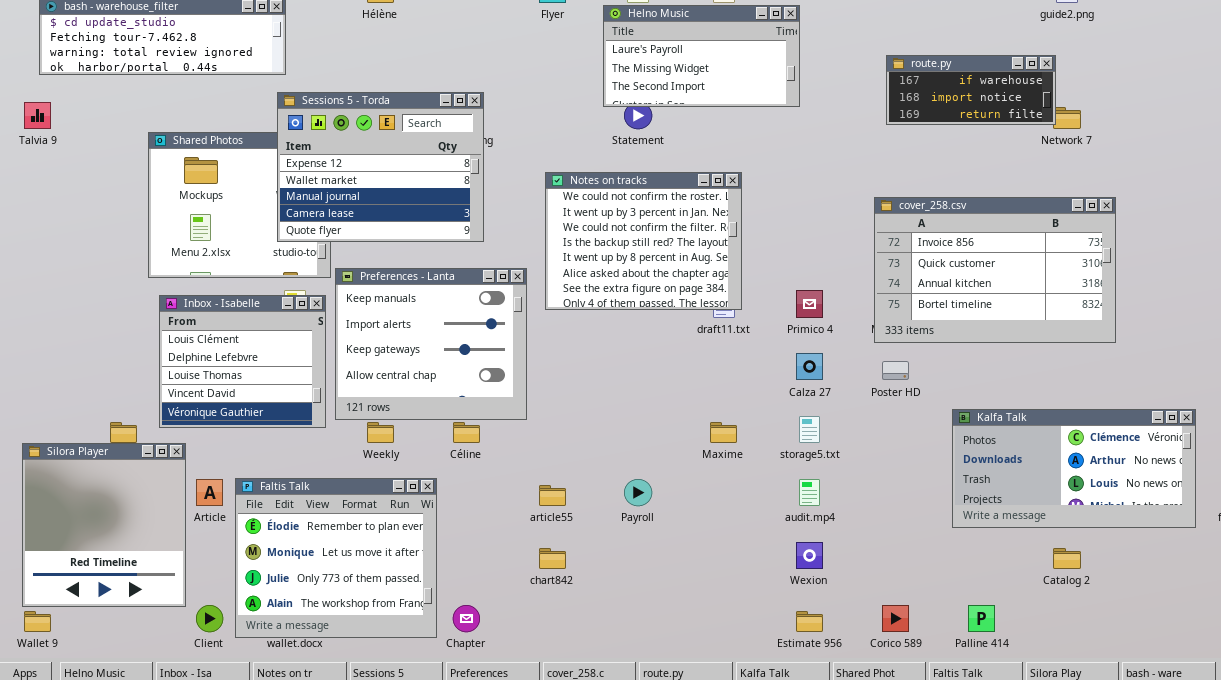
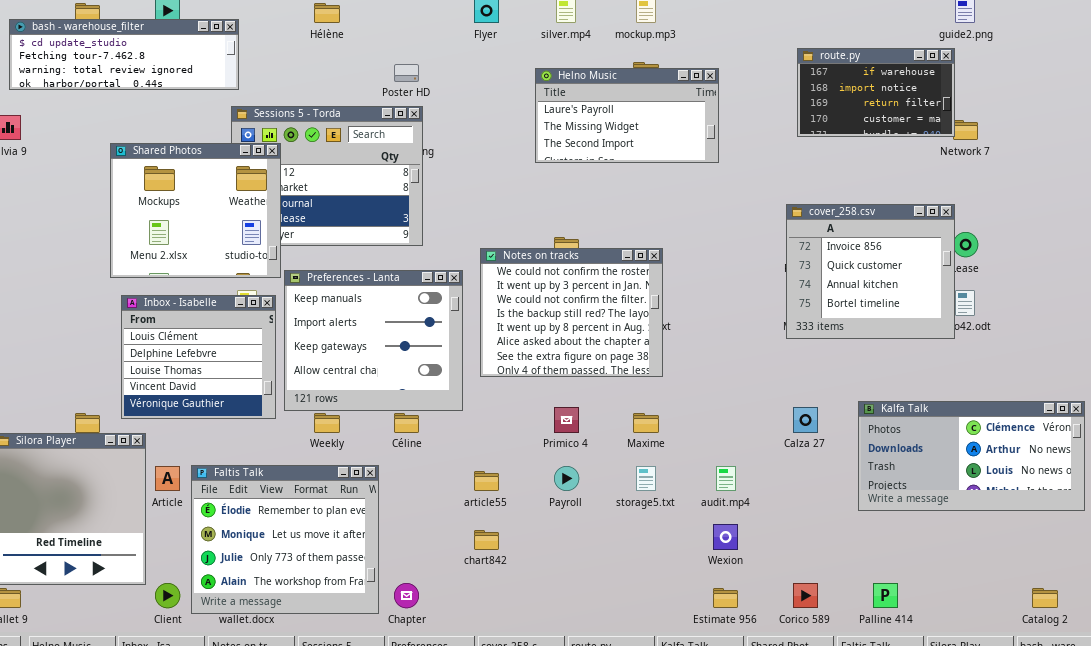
Helno Music: [603,5,800,107] -> [535,68,719,163], moved
route.py: [886,55,1056,125] -> [797,48,955,137], resized
Shared Photos: [148,132,331,278] -> [110,143,281,278], raised
Notes on tracks: [545,172,742,310] -> [480,248,663,377], moved
cover_258.csv: [874,197,1116,343] -> [786,204,955,339], resized
Primico 4: [796,290,823,318] -> [554,407,579,433], moved
Calza 27: [796,353,823,380] -> [793,407,818,433], moved
Poster HD: [882,361,909,380] -> [394,64,419,82], moved
storage5.txt: [799,416,820,443] -> [636,466,656,491], moved
Catalog 2: [1053,548,1081,569] -> [1032,588,1058,608], moved

